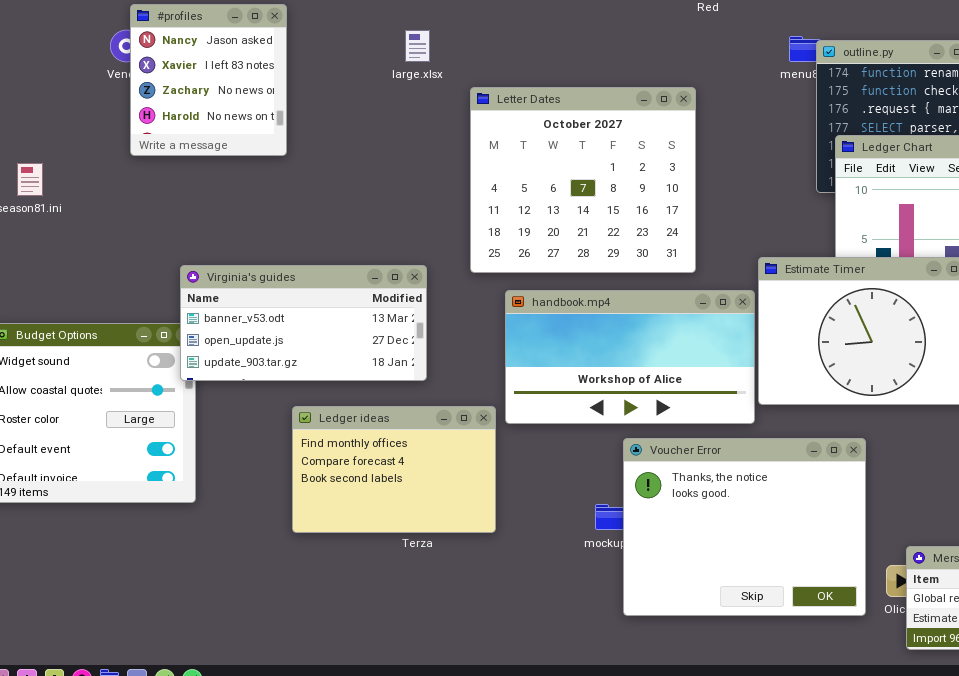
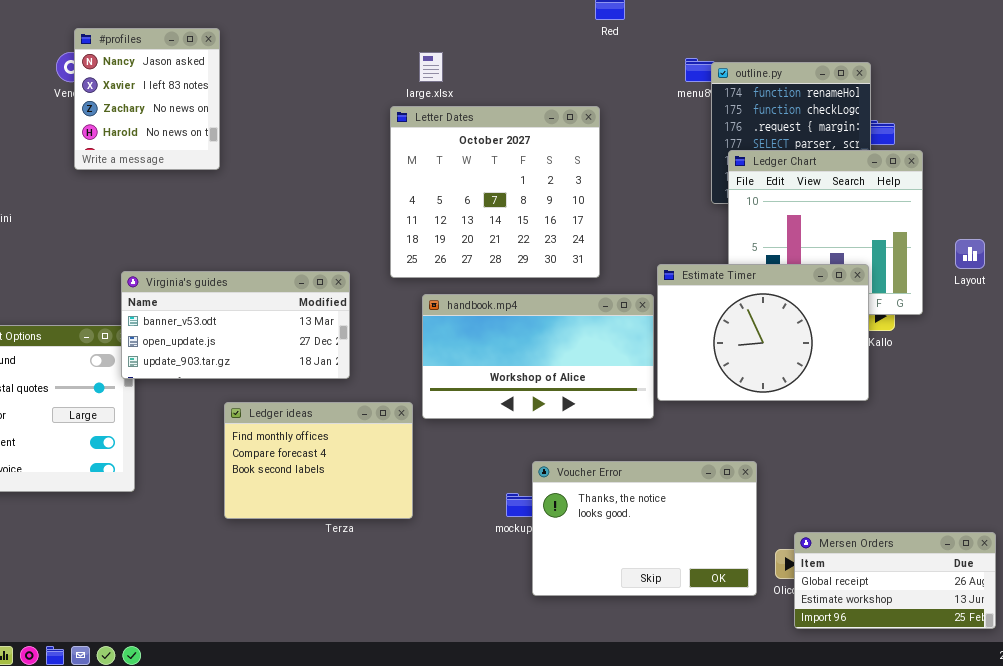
large.xlsx: [405,30,430,62] -> [419,52,443,82], moved
Voucher Error: [623,438,866,616] -> [532,461,757,596], resized

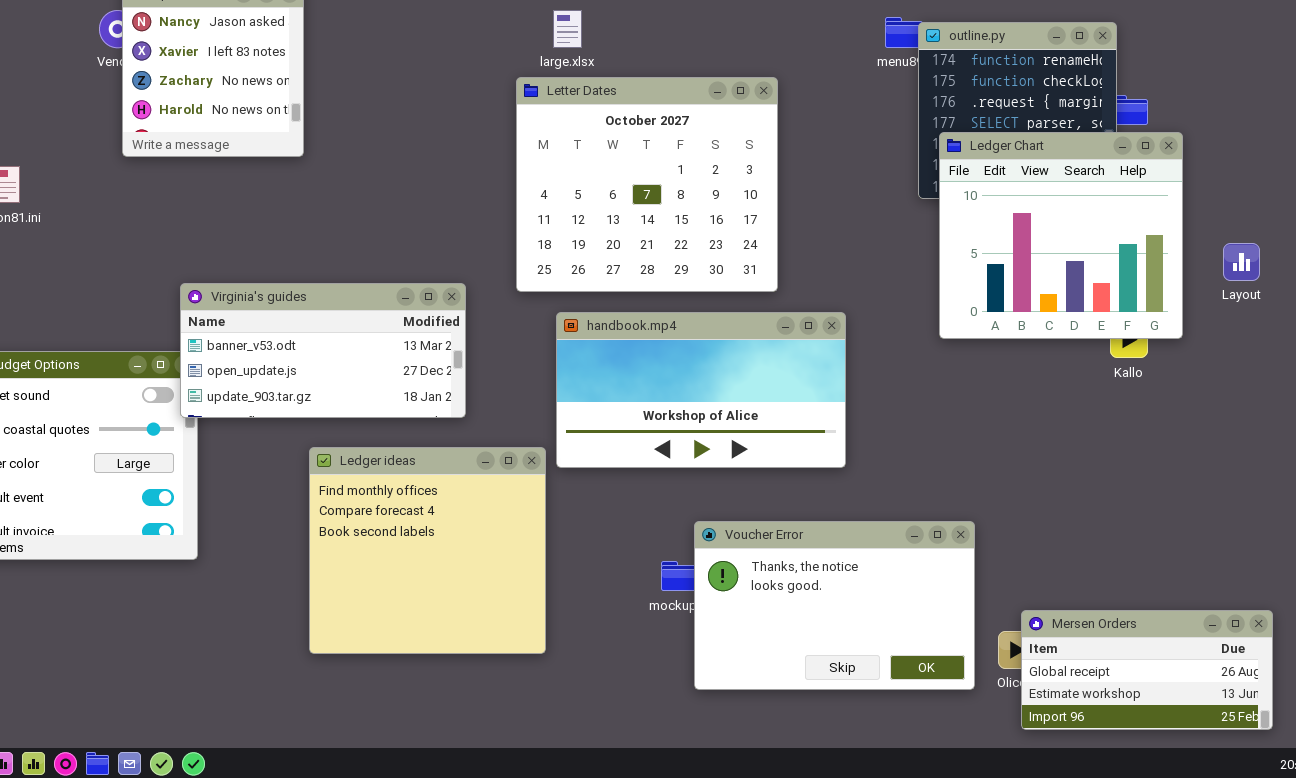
Estimate Timer: [657,264,869,401] -> none, closed
Ledger ideas: [224,402,413,519] -> [309,447,546,654], resized

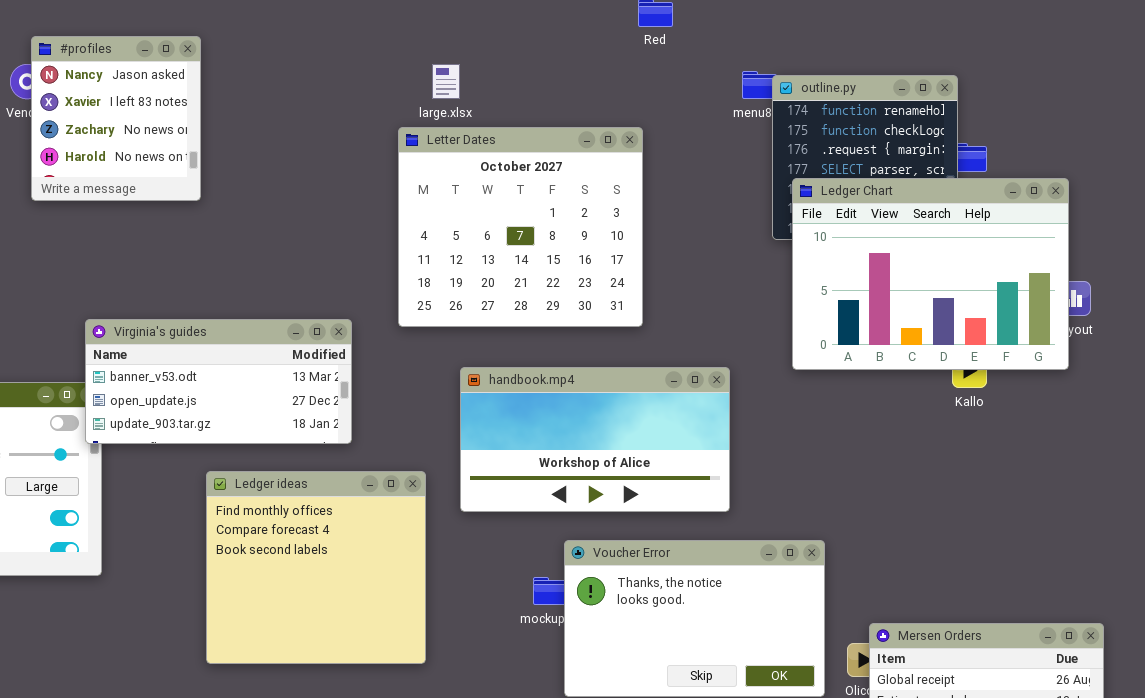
Ledger Chart: [939,132,1183,339] -> [792,178,1069,370], resized
handbook.mp4: [556,312,846,468] -> [460,367,730,512], moved

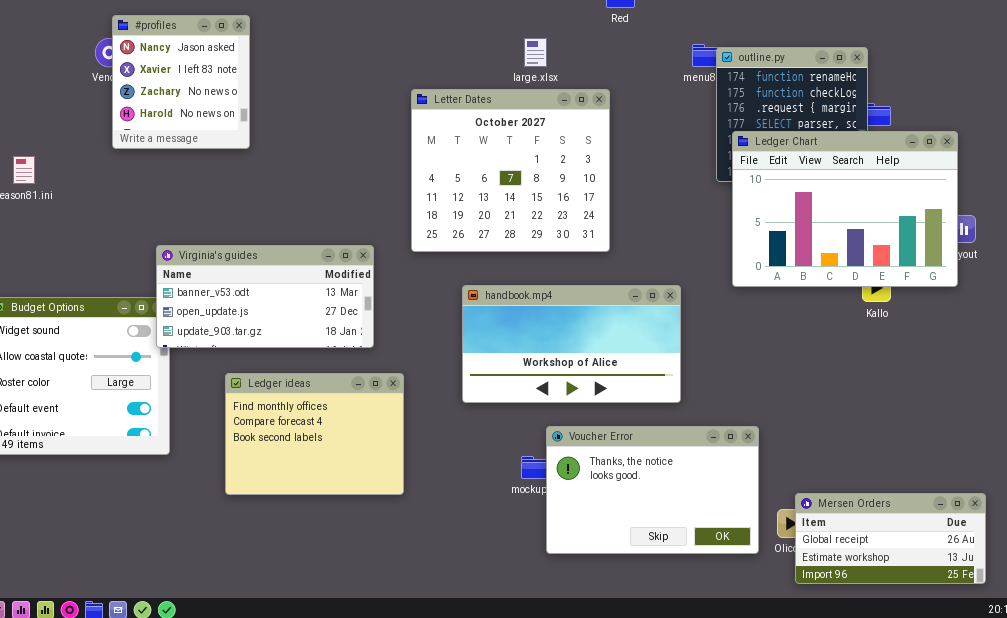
large.xlsx: [432,64,460,99] -> [524,38,547,67], moved
Ledger ideas: [206,471,426,664] -> [225,373,404,495], moved, resized

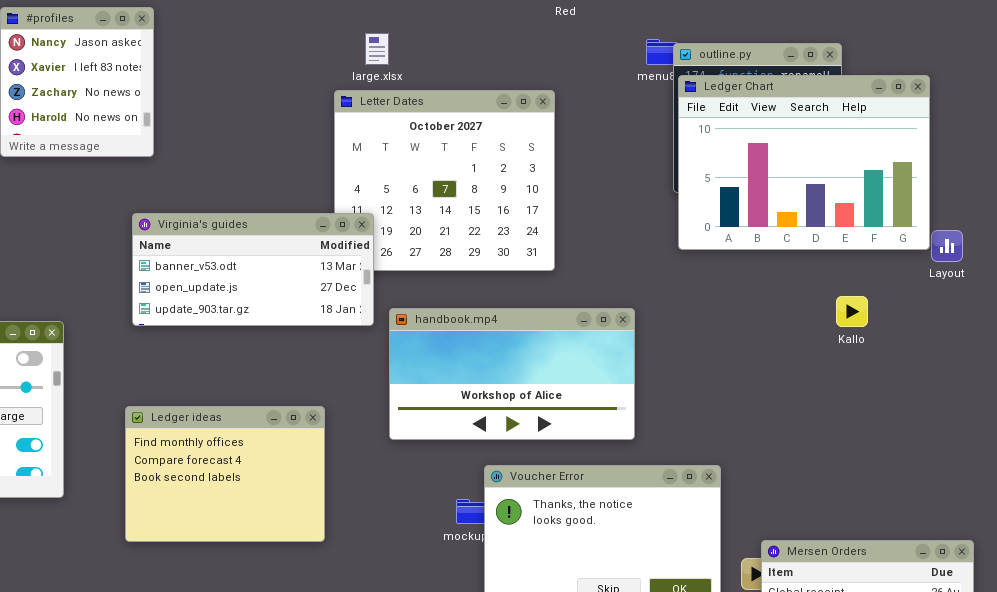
large.xlsx: [524,38,547,67] -> [365,33,389,65], moved
Ledger Chart: [732,131,958,287] -> [678,75,930,250], moved
Virginia's guides: [156,245,374,348] -> [132,213,374,326], moved

